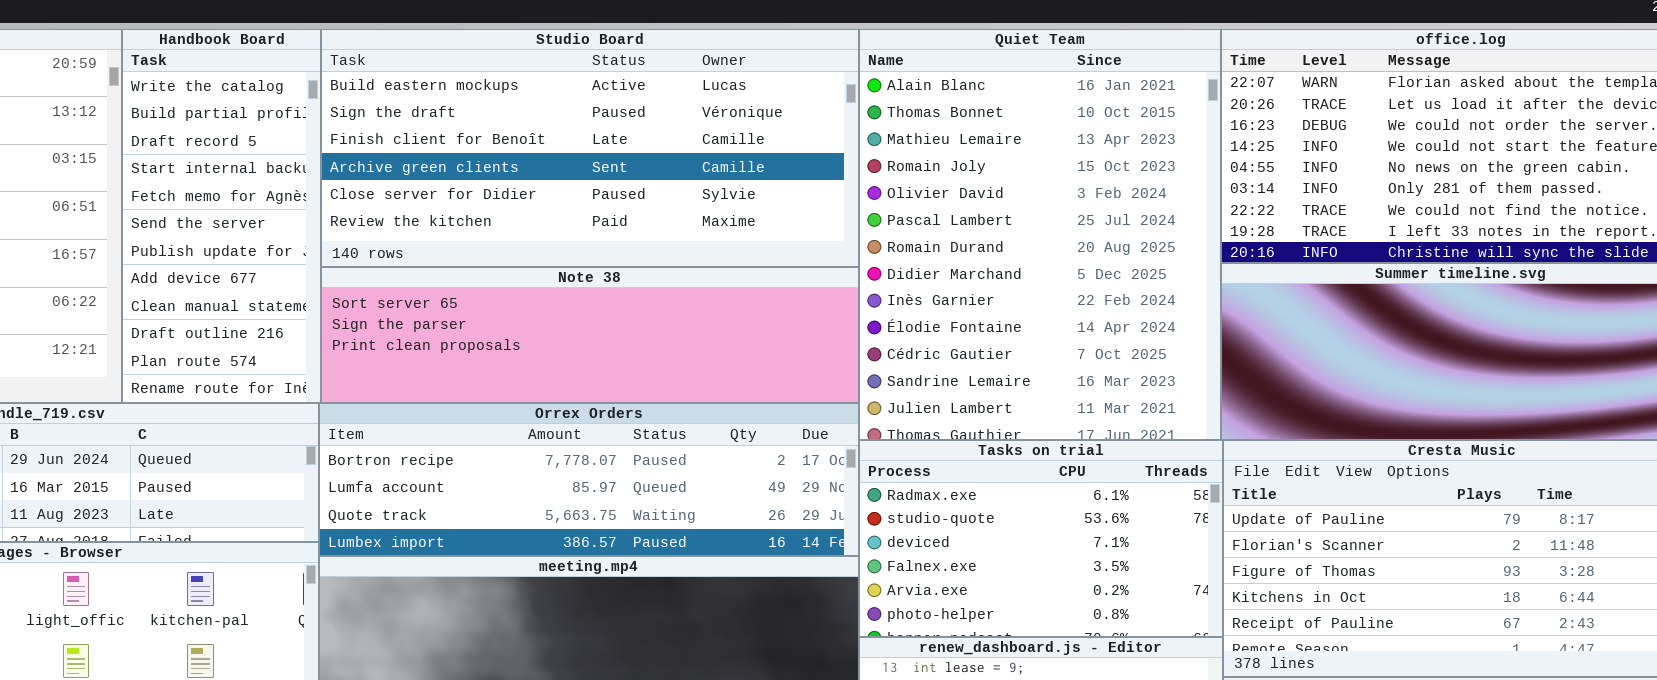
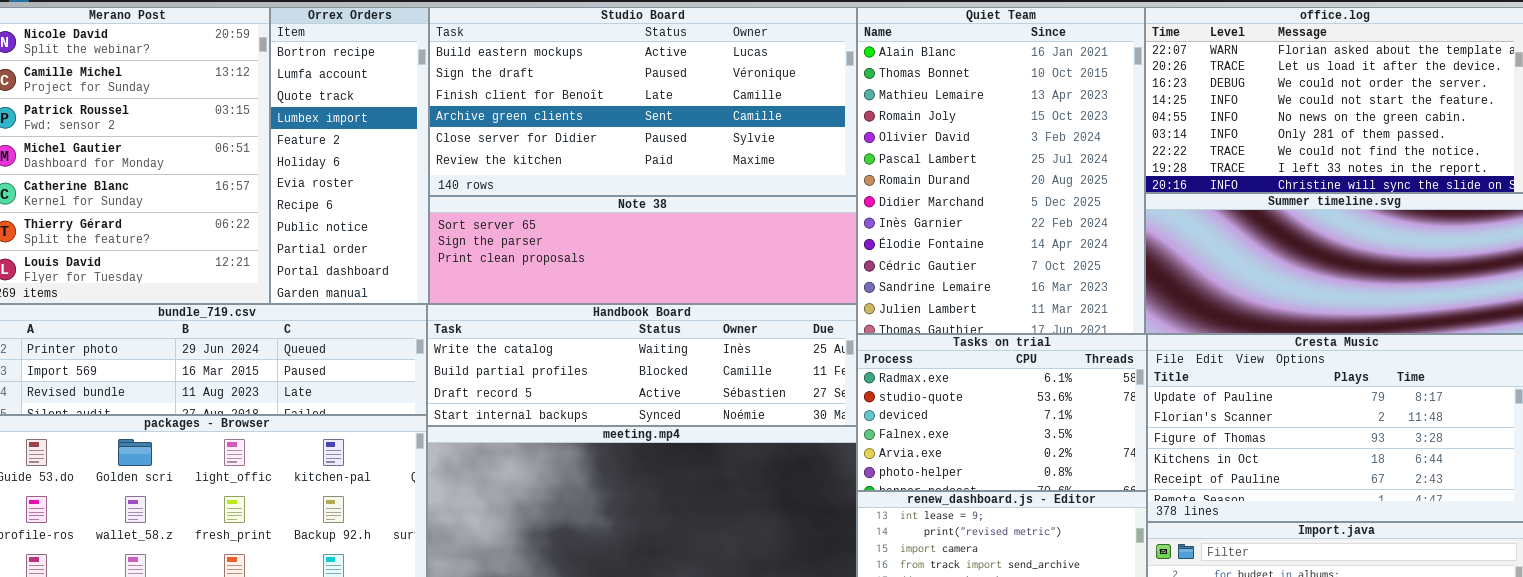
Handbook Board: [122,29,321,403] -> [427,304,857,426], moved, resized
Orrex Orders: [319,403,859,556] -> [270,7,429,304], moved, resized

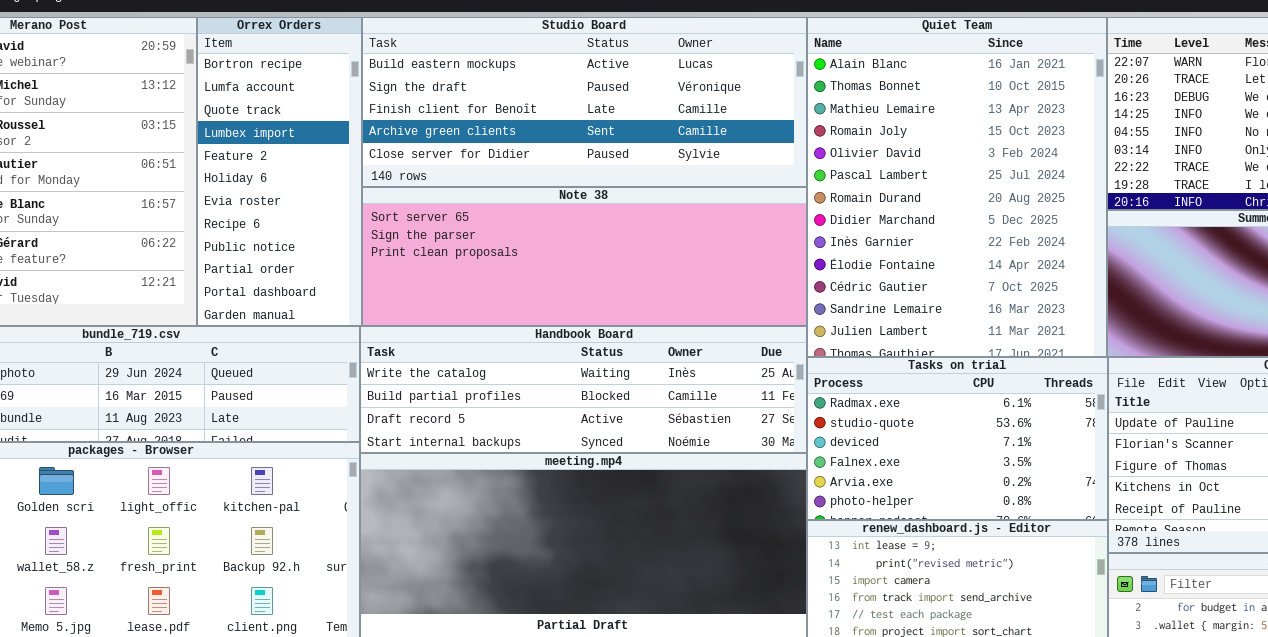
Studio Board: [429,7,857,196] -> [362,17,807,187], resized
Note 38: [429,196,857,304] -> [362,187,807,326], resized

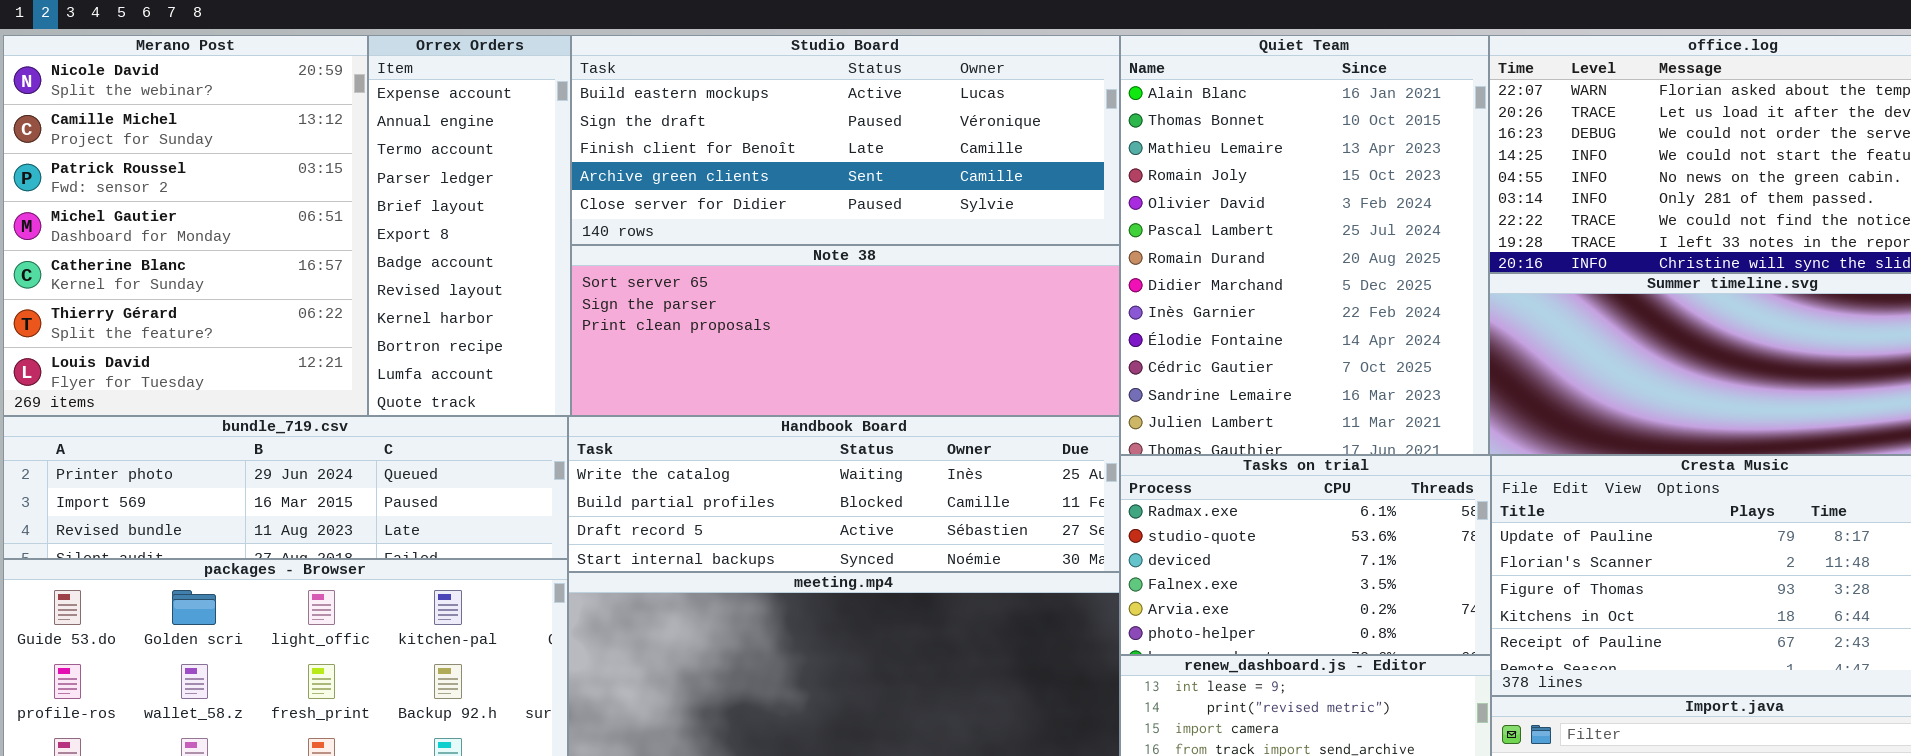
Orrex Orders: [197,17,362,326] -> [368,35,571,416], scrolled up 9 rows

